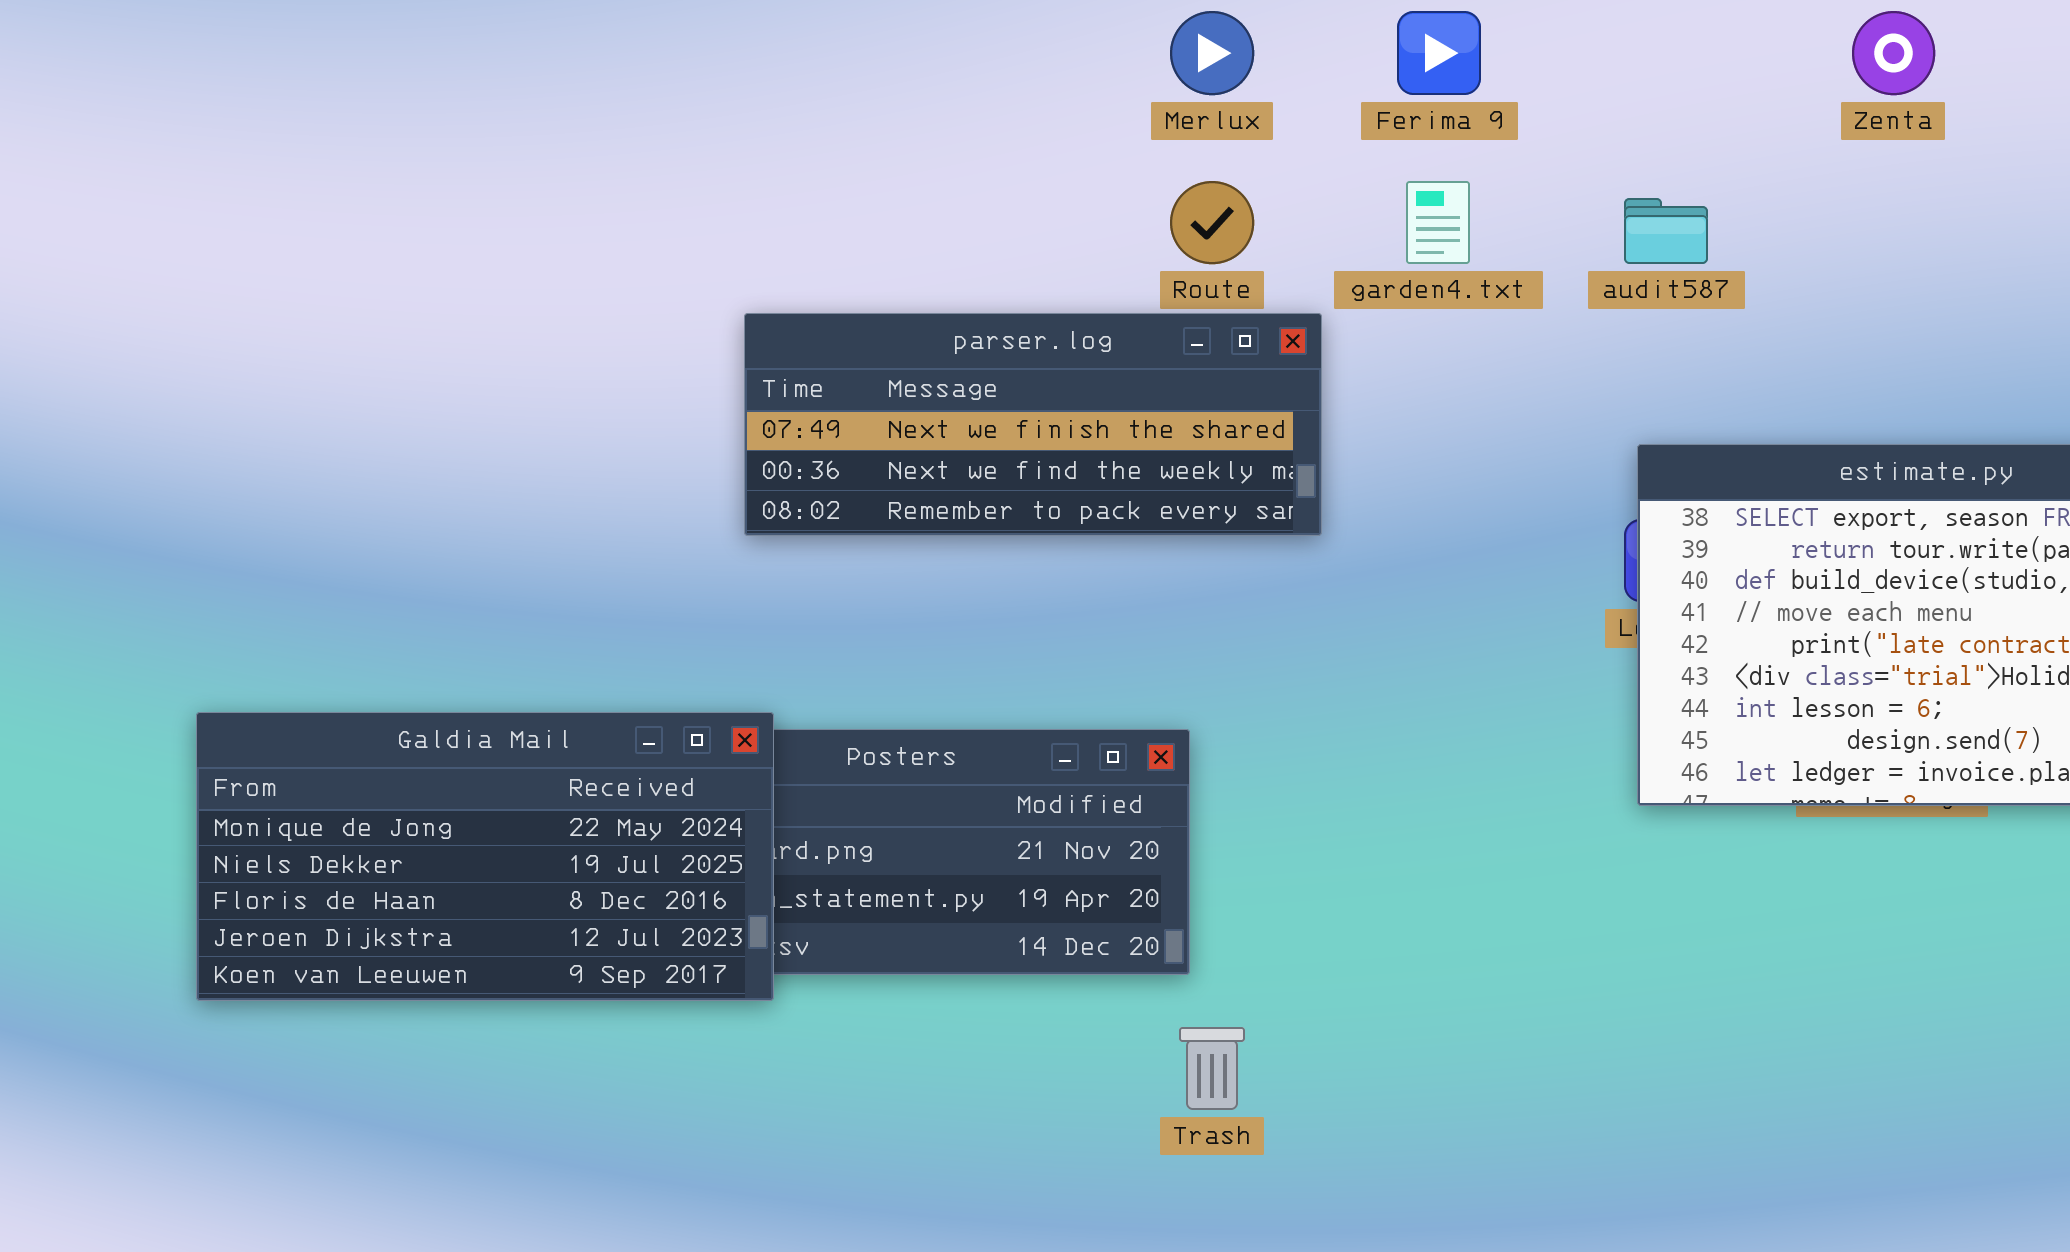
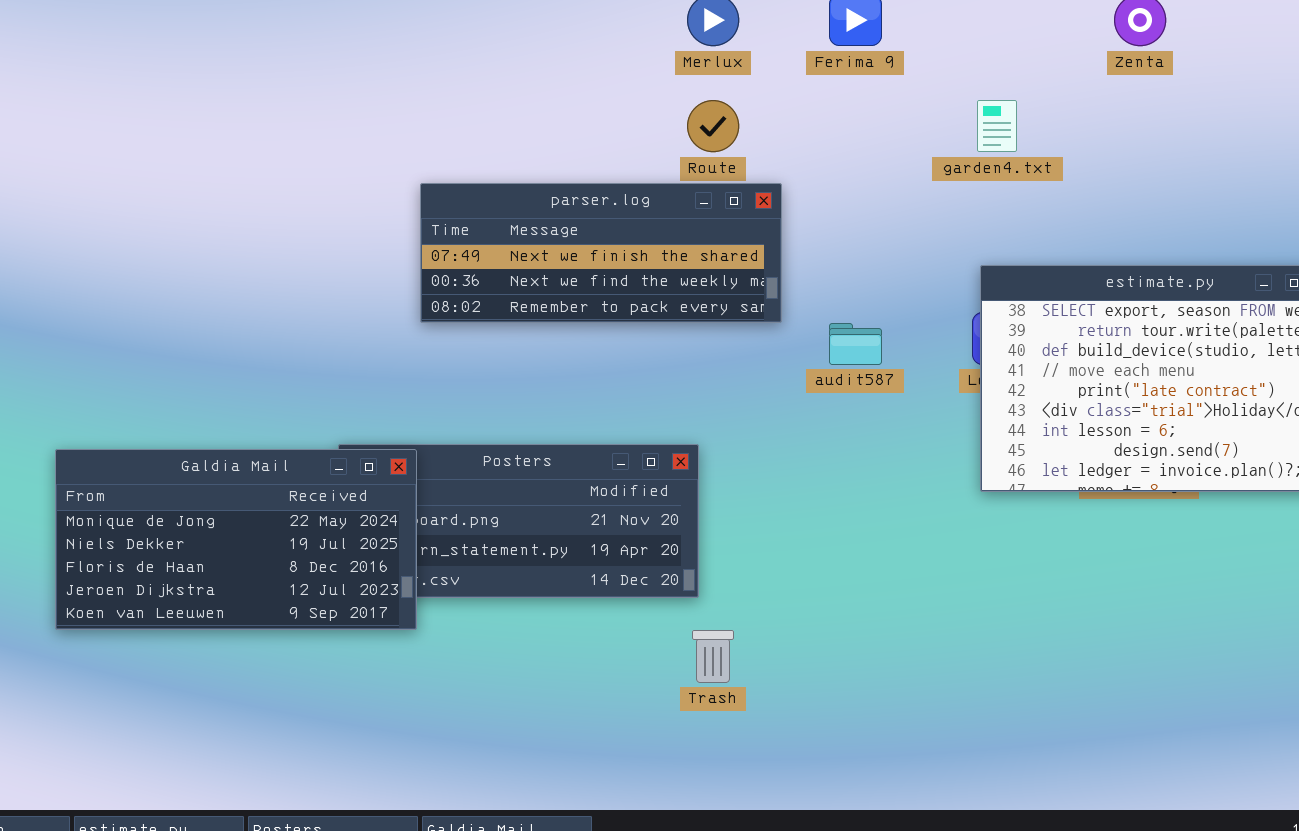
garden4.txt: [1406,181,1470,264] -> [977,100,1017,152], moved
audit587: [1624,198,1708,264] -> [829,323,882,365], moved
Galdia Mail: [196,712,774,1001] -> [55,449,417,630], moved

